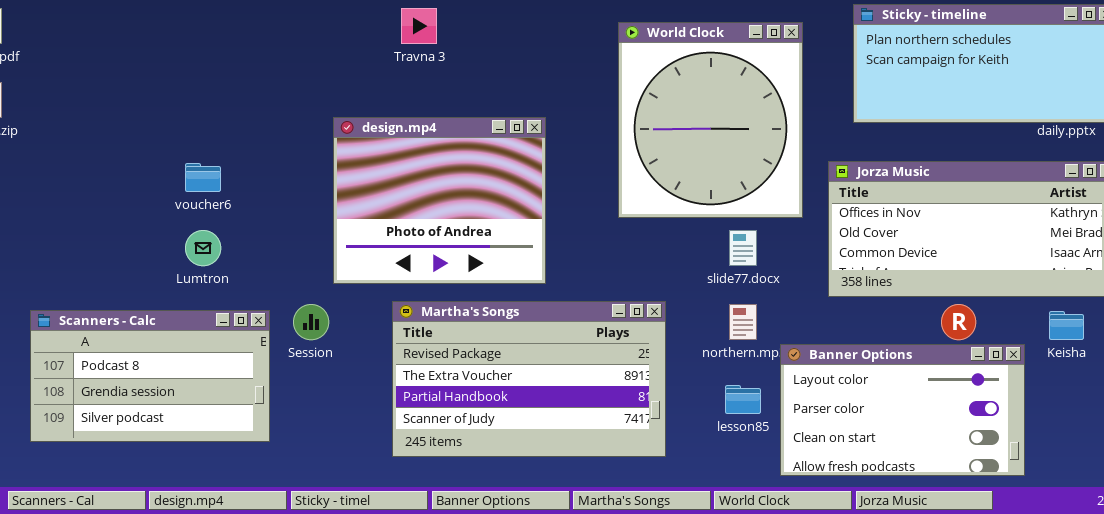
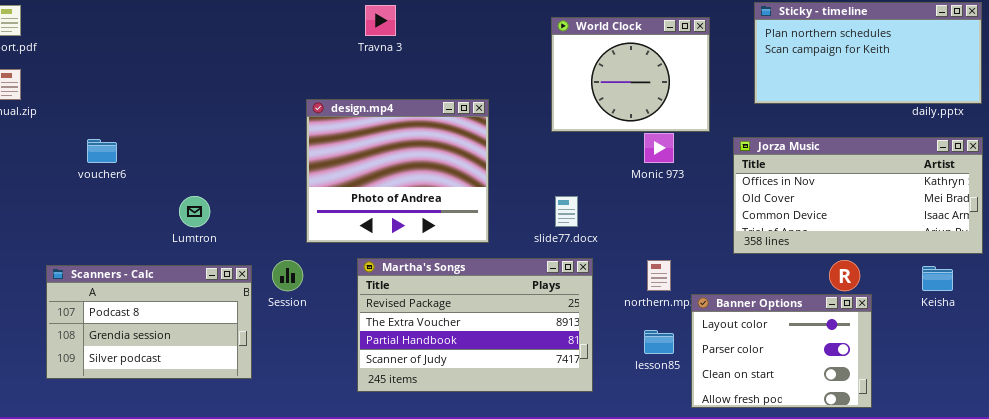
World Clock: [618,22,803,218] -> [551,17,710,132], resized
voucher6: [185,163,221,192] -> [87,139,117,163], moved
slide77.docx: [729,230,757,266] -> [555,196,578,227], moved
Banner Options: [780,344,1025,476] -> [691,294,872,408], resized

